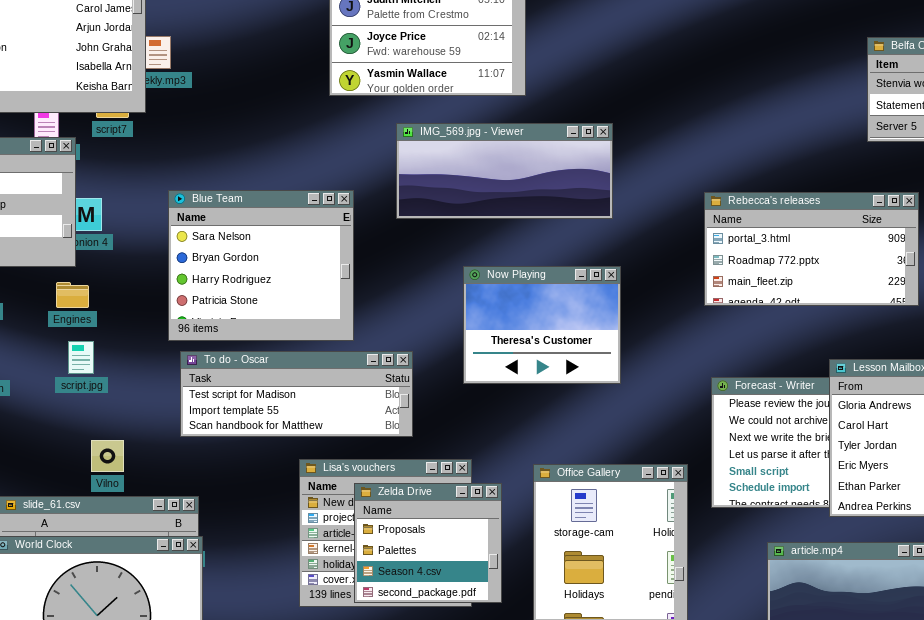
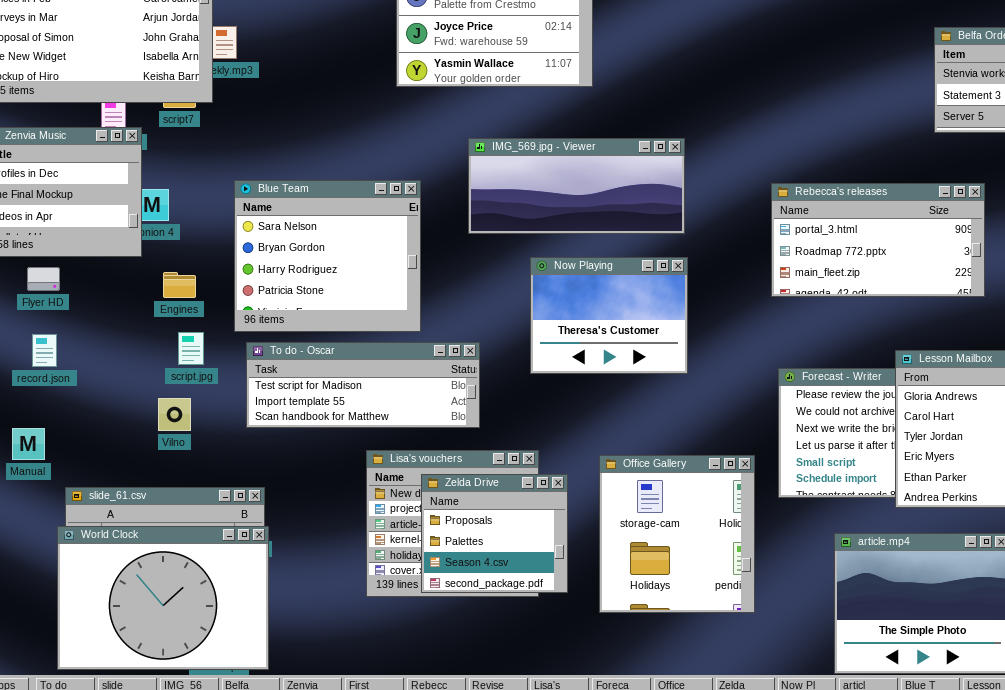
IMG_569.jpg - Viewer: [396,123,613,219] -> [468,138,685,234], moved
Engines: [56,282,89,308] -> [163,272,196,298], moved
script.jpg: [68,341,94,374] -> [178,332,204,365], moved
Vilno: [91,440,124,472] -> [158,398,191,431], moved

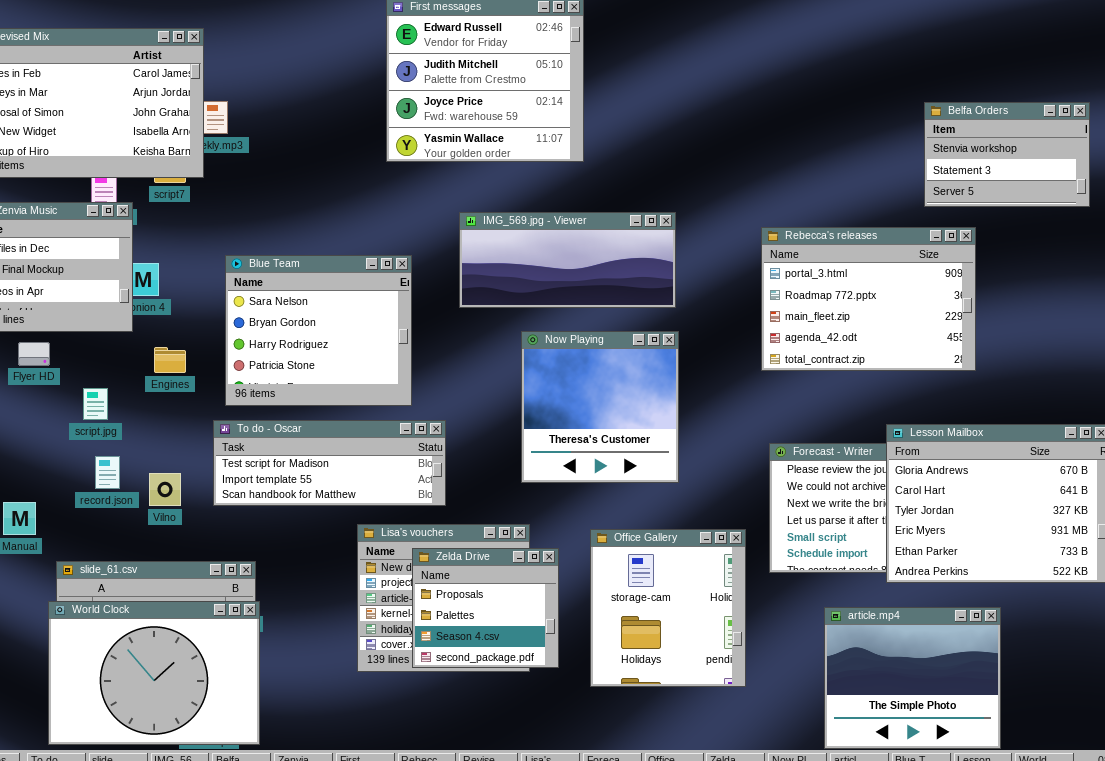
Rebecca's releases: [771,183,985,297] -> [761,227,976,371], resized
Now Playing: [530,257,688,374] -> [521,331,679,483], resized
script.jpg: [178,332,204,365] -> [83,388,108,420], moved
record.json: [32,334,57,367] -> [95,456,120,489], moved
To do - Oscar: [246,342,480,428] -> [213,420,446,506], moved

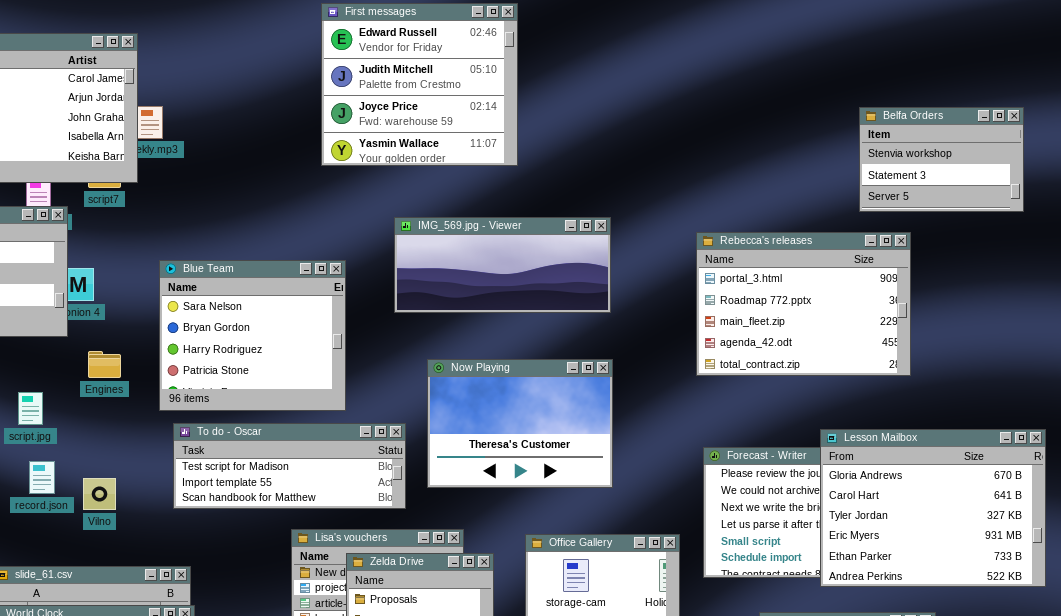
Now Playing: [521,331,679,483] -> [427,359,613,488], resized
To do - Oscar: [213,420,446,506] -> [173,423,406,509], moved

